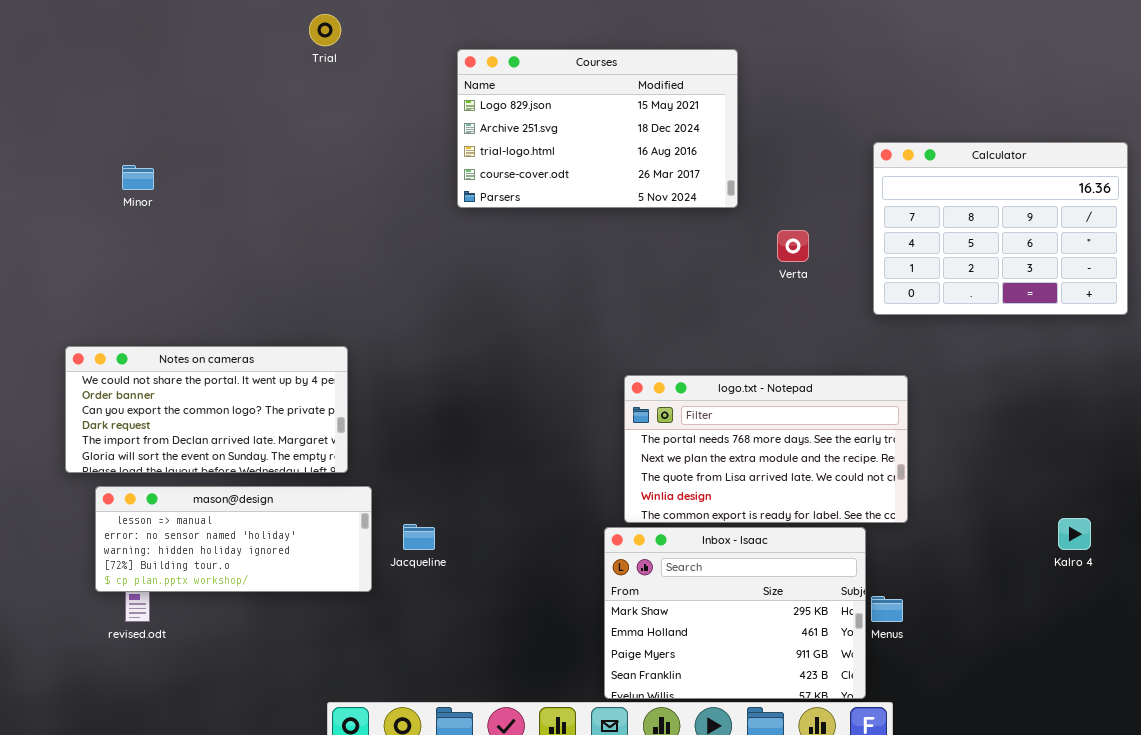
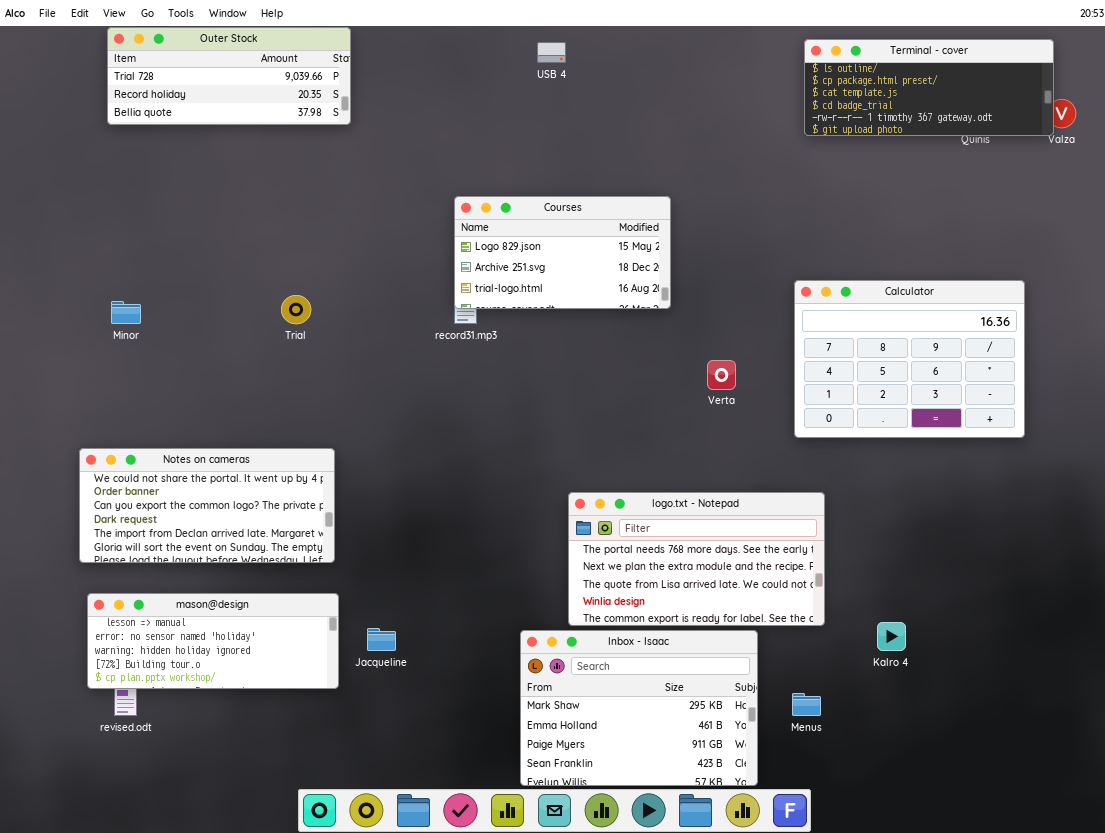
Trial: [309,14,341,46] -> [281,295,311,324], moved
Courses: [457,49,738,208] -> [454,196,671,309], resized
Notes on cameras: [65,346,348,473] -> [79,448,335,563], moved
Kalro 4: [1058,518,1091,550] -> [877,622,906,651], moved
Inbox - Isaac: [604,527,866,699] -> [520,630,758,786], moved

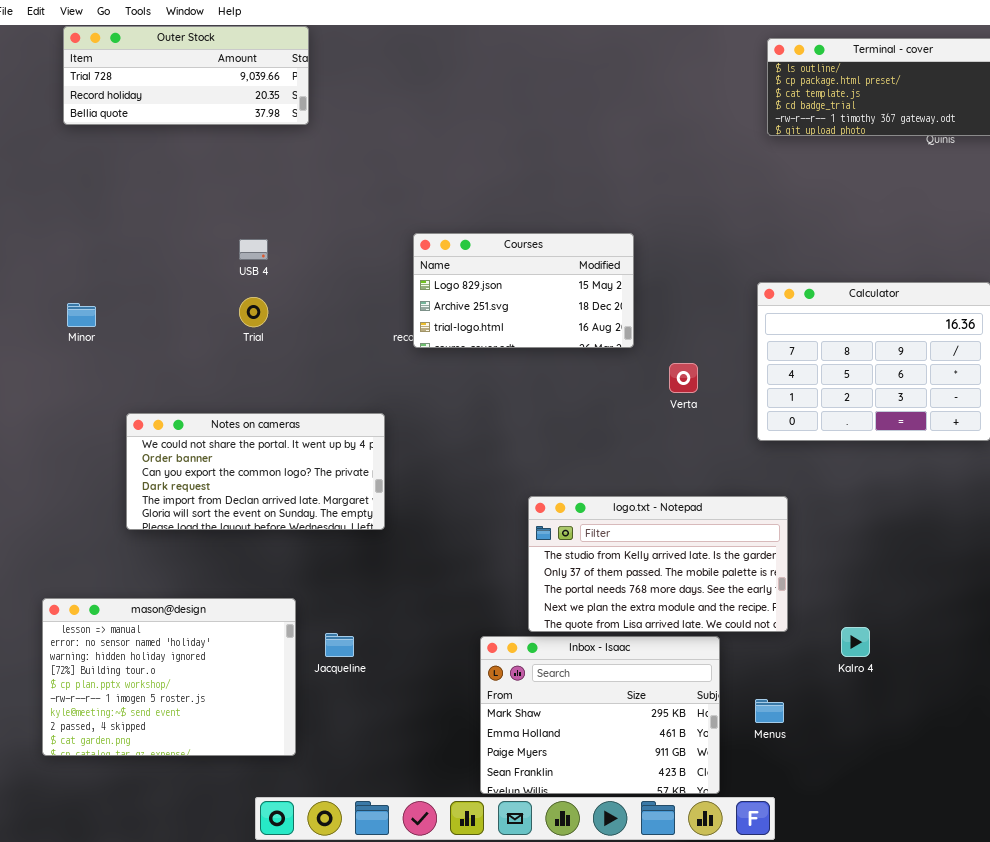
USB 4: [537,42,566,63] -> [239,239,268,260], moved
Courses: [454,196,671,309] -> [413,233,634,348], moved
Notes on cameras: [79,448,335,563] -> [126,413,385,530], moved
logo.txt - Notepad: [568,492,825,626] -> [528,496,788,632], scrolled up 2 rows
mason@design: [87,593,339,689] -> [42,598,296,756], resized

